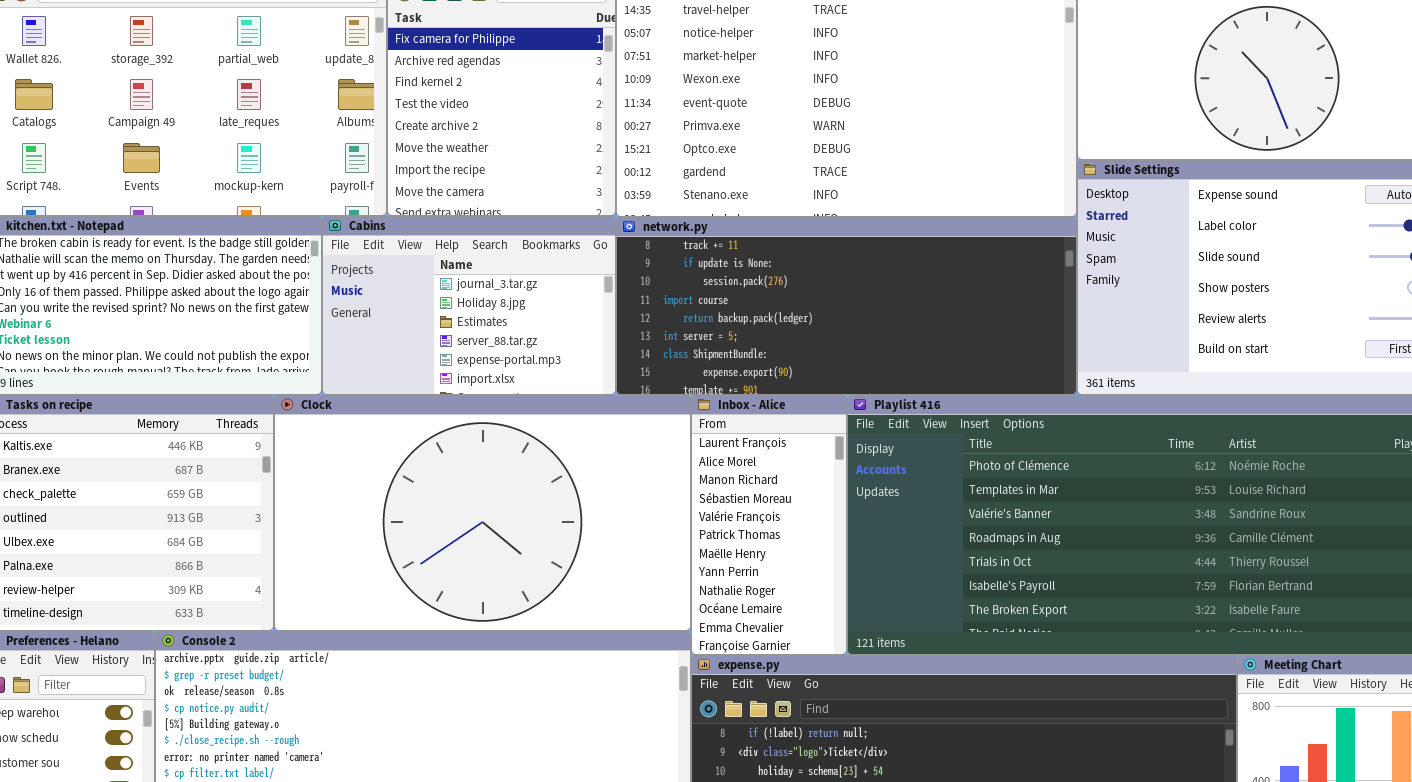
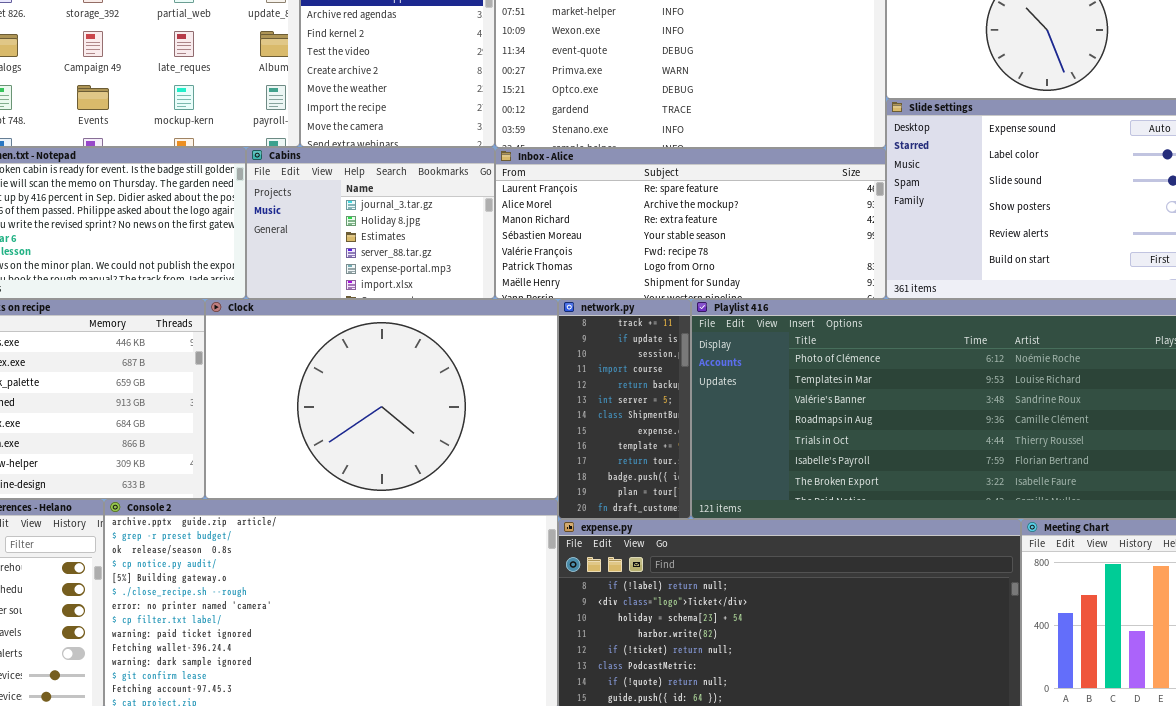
network.py: [616,217,1077,395] -> [558,299,691,519], moved, resized
Inbox - Alice: [691,395,847,655] -> [495,148,886,299], moved, resized

